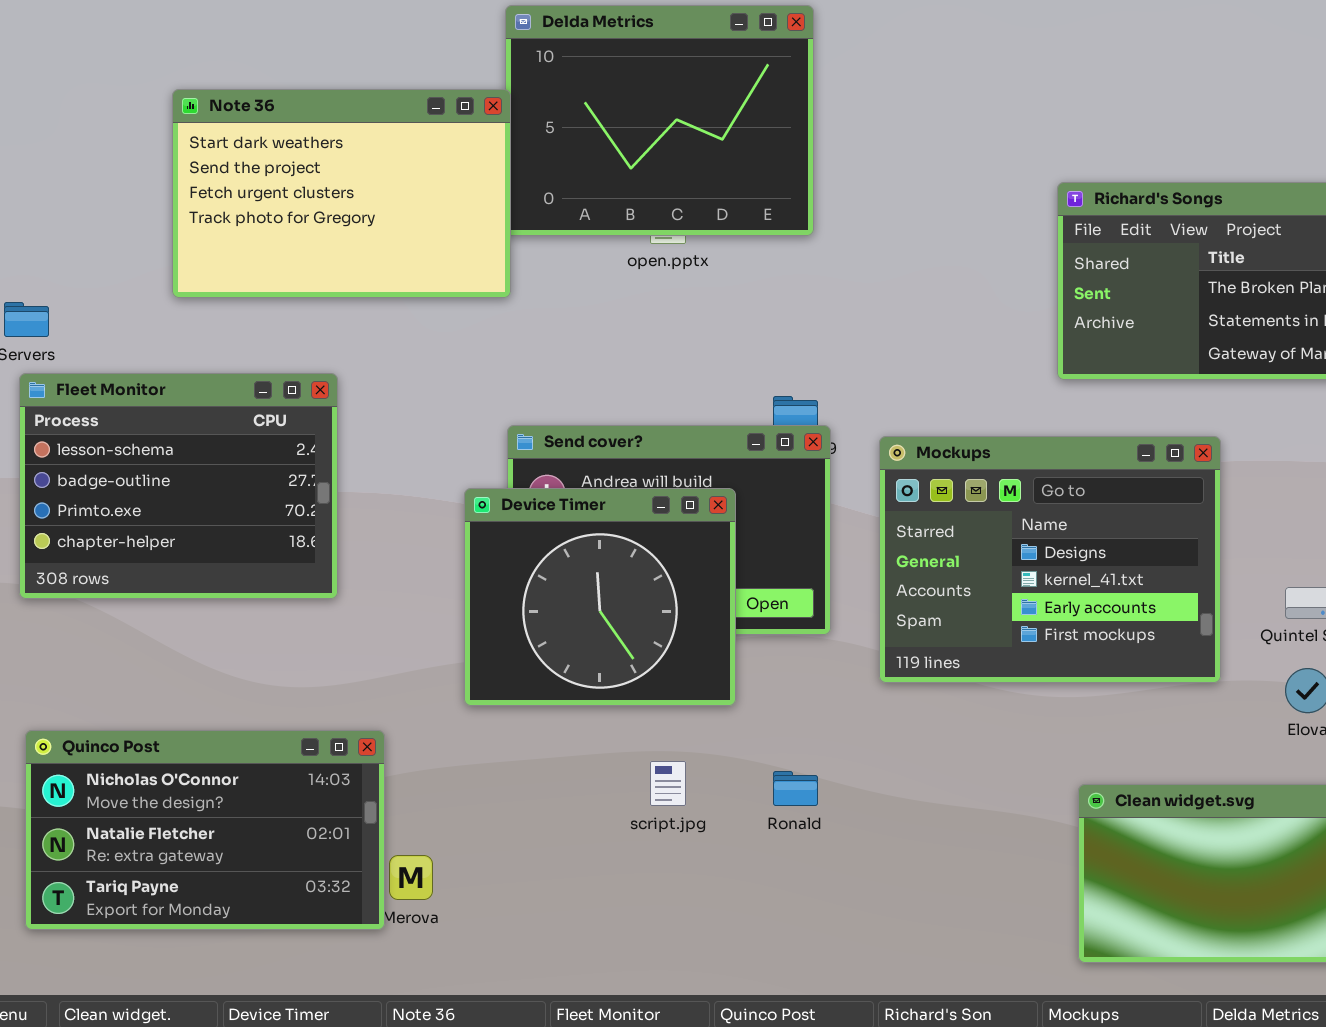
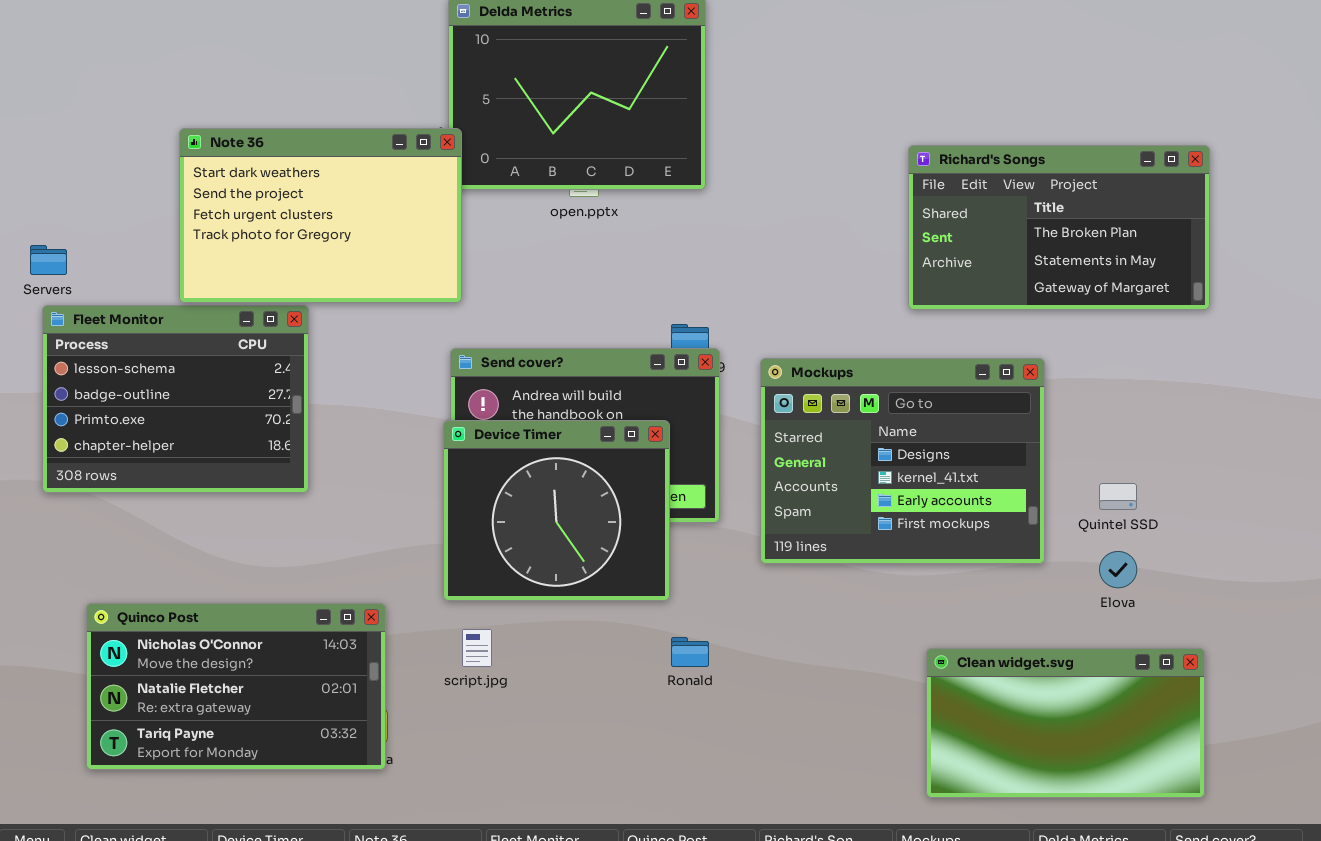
Note 36: [172,89,511,298] -> [179,128,462,303], moved
Device Timer: [464,488,736,706] -> [443,420,670,601], moved
Quinco Post: [25,730,385,930] -> [86,603,386,770], moved
script.jpg: [650,761,686,806] -> [462,629,492,667], moved

